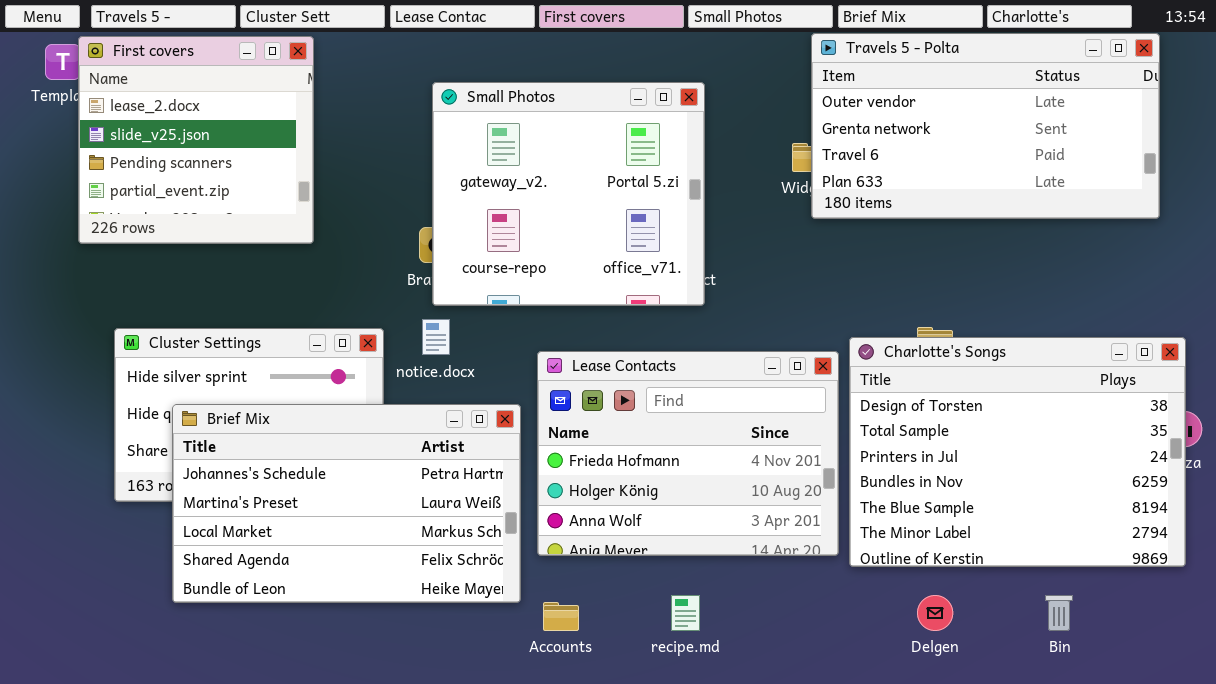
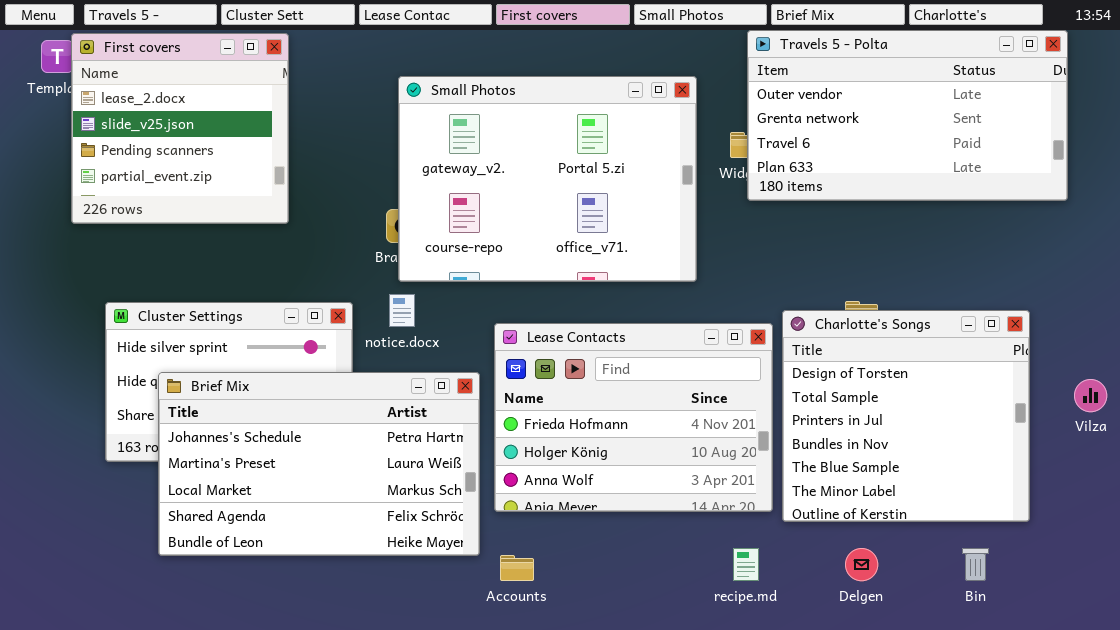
Small Photos: [432,82,705,306] -> [398,76,697,282], resized
Charlotte's Songs: [849,337,1186,567] -> [782,310,1030,522], resized
recipe.md: [671,595,700,631] -> [733,548,759,581], moved

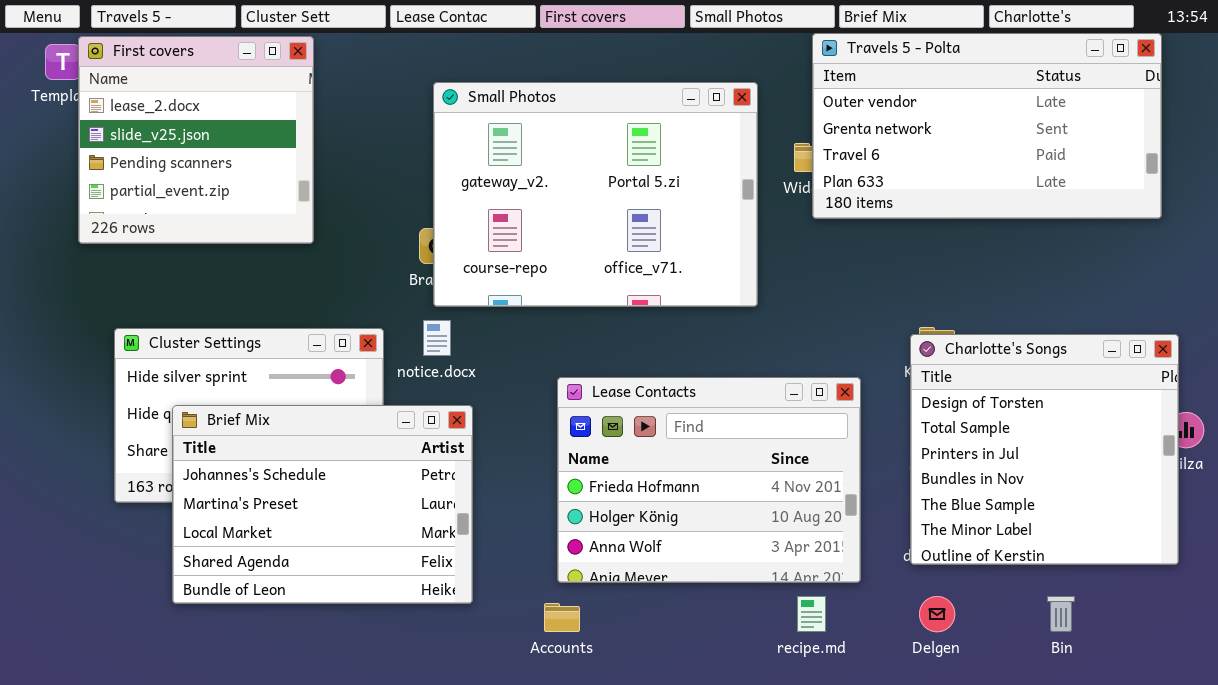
Charlotte's Songs: [782,310,1030,522] -> [910,334,1179,565], moved
Lease Contacts: [494,323,773,512] -> [557,377,861,583], moved
Brief Mix: [158,372,480,556] -> [172,405,473,604], resized

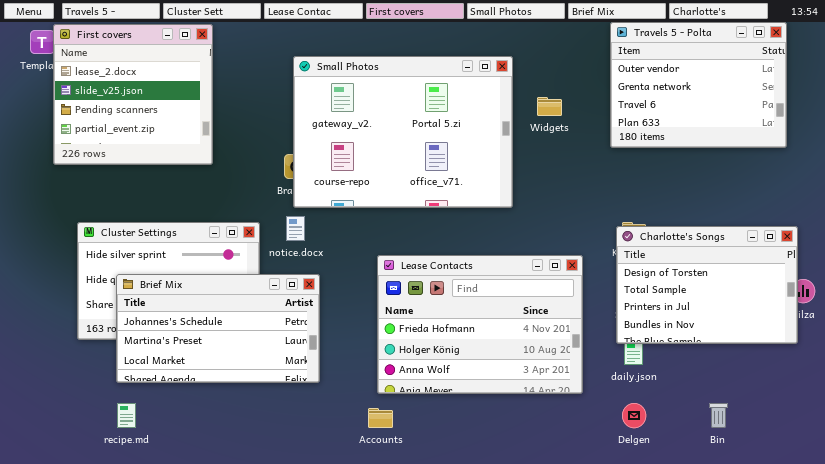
Travels 5 - Polta: [812,33,1162,219] -> [610,22,787,148], resized
Charlotte's Songs: [910,334,1179,565] -> [616,226,798,344], resized
Brief Mix: [172,405,473,604] -> [116,274,320,383], resized
recipe.md: [797,596,826,632] -> [117,403,136,428], moved

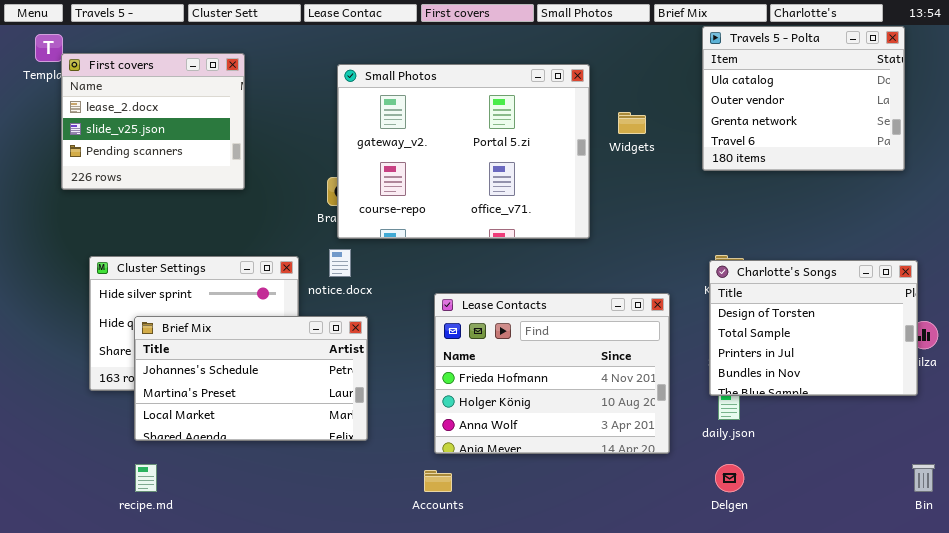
Travels 5 - Polta: [610,22,787,148] -> [702,26,905,171], scrolled up 1 row
First covers: [53,24,213,165] -> [61,53,245,190], resized
Bin: [709,403,728,428] -> [912,464,935,492], moved

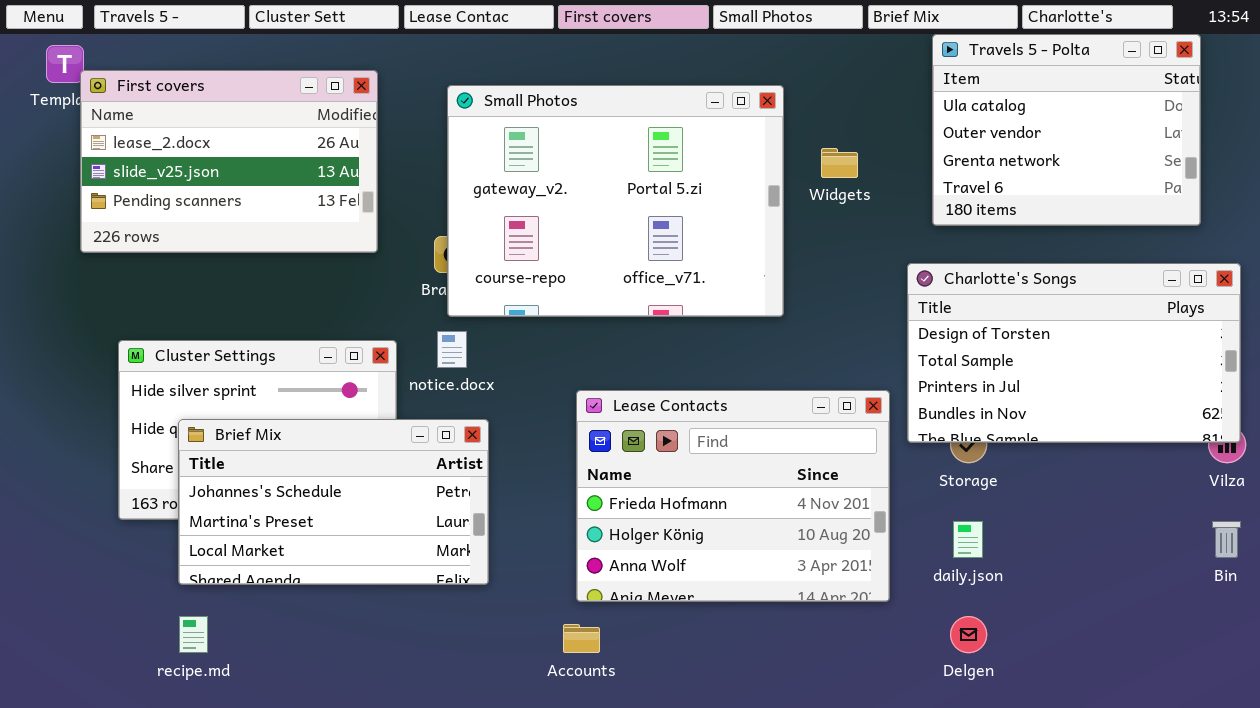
First covers: [61,53,245,190] -> [80,70,378,253], resized
Charlotte's Songs: [709,260,918,396] -> [907,263,1241,443], moved, resized
Bin: [912,464,935,492] -> [1212,521,1241,558], moved

